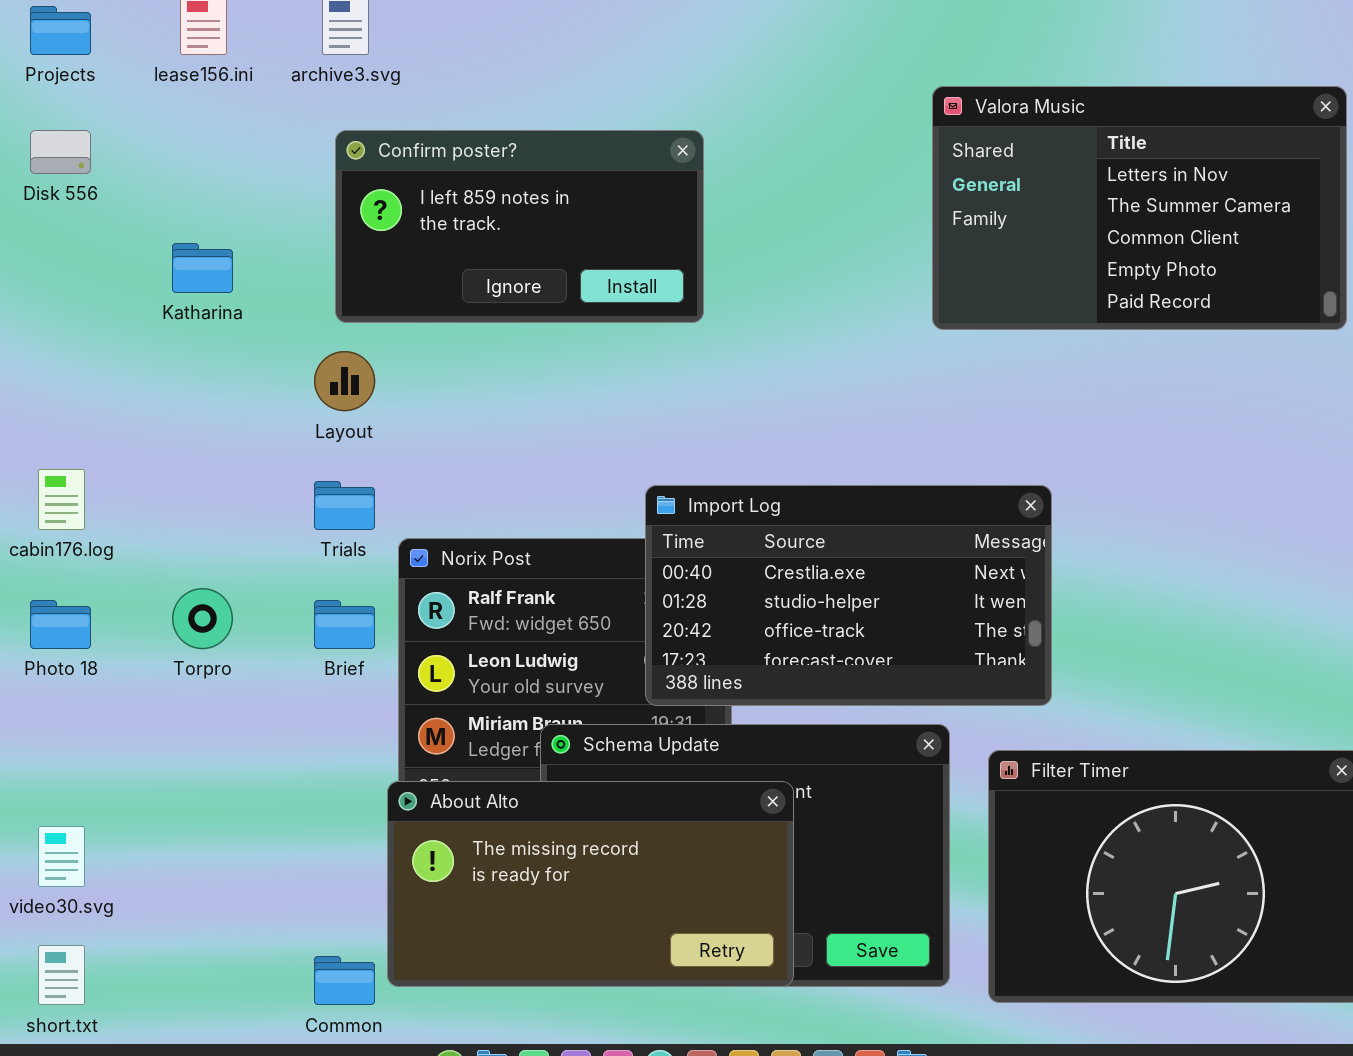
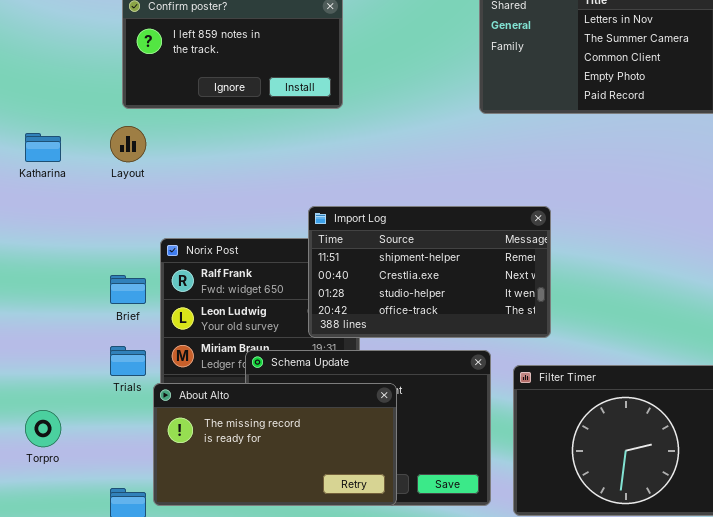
Katharina: [172,243,233,293] -> [25,133,61,162], moved
Trials: [314,481,375,530] -> [110,346,146,376], moved
Import Log: [645,485,1052,706] -> [308,206,551,338], scrolled up 1 row
Torpro: [172,588,233,649] -> [25,410,61,447], moved

